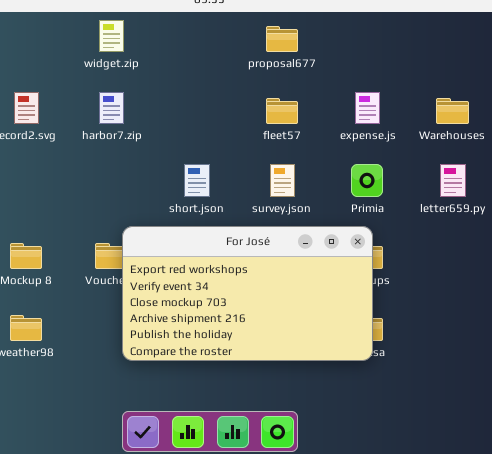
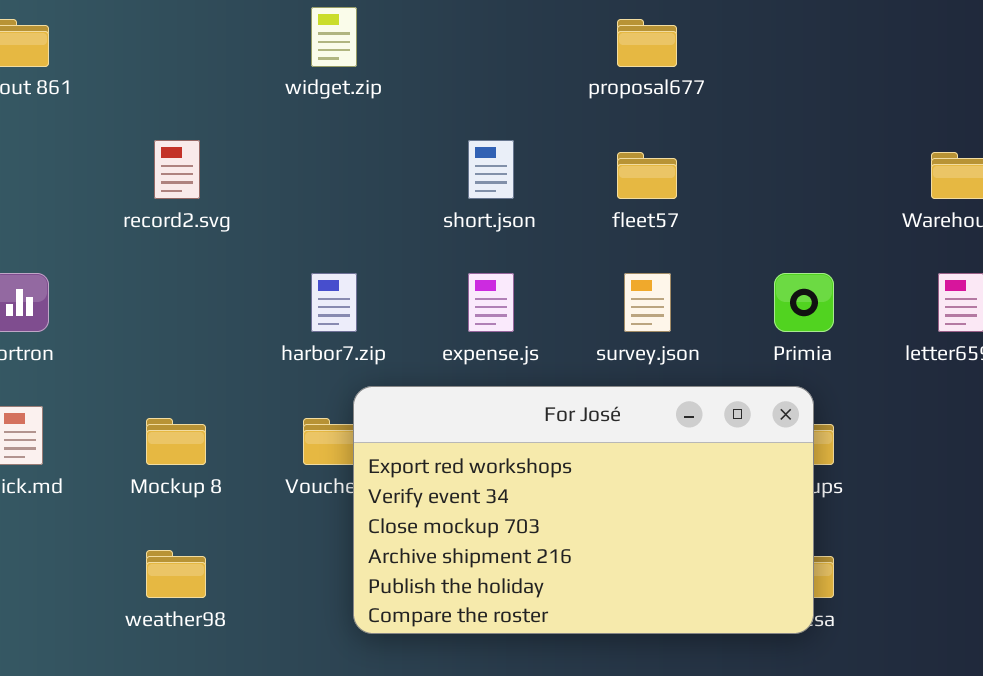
harbor7.zip: [99,92,124,124] -> [311,273,357,332], moved
expense.js: [355,92,380,124] -> [468,273,514,332], moved
short.json: [184,164,210,197] -> [468,140,514,199], moved

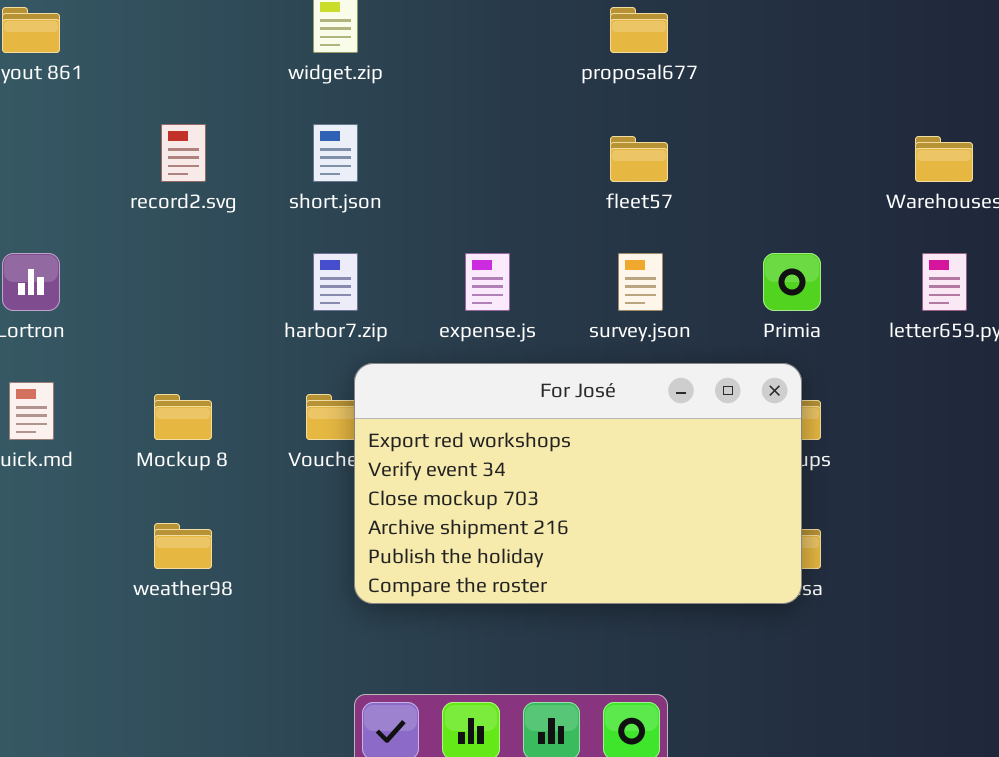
short.json: [468,140,514,199] -> [313,124,358,182], moved

